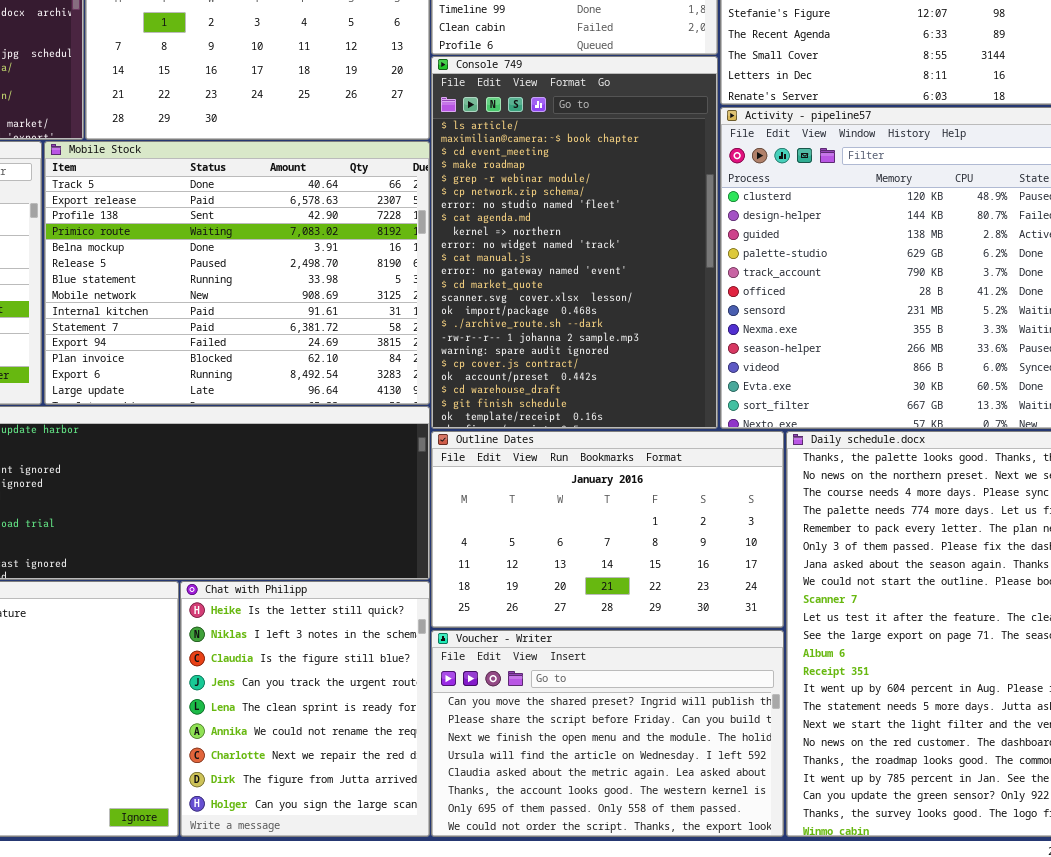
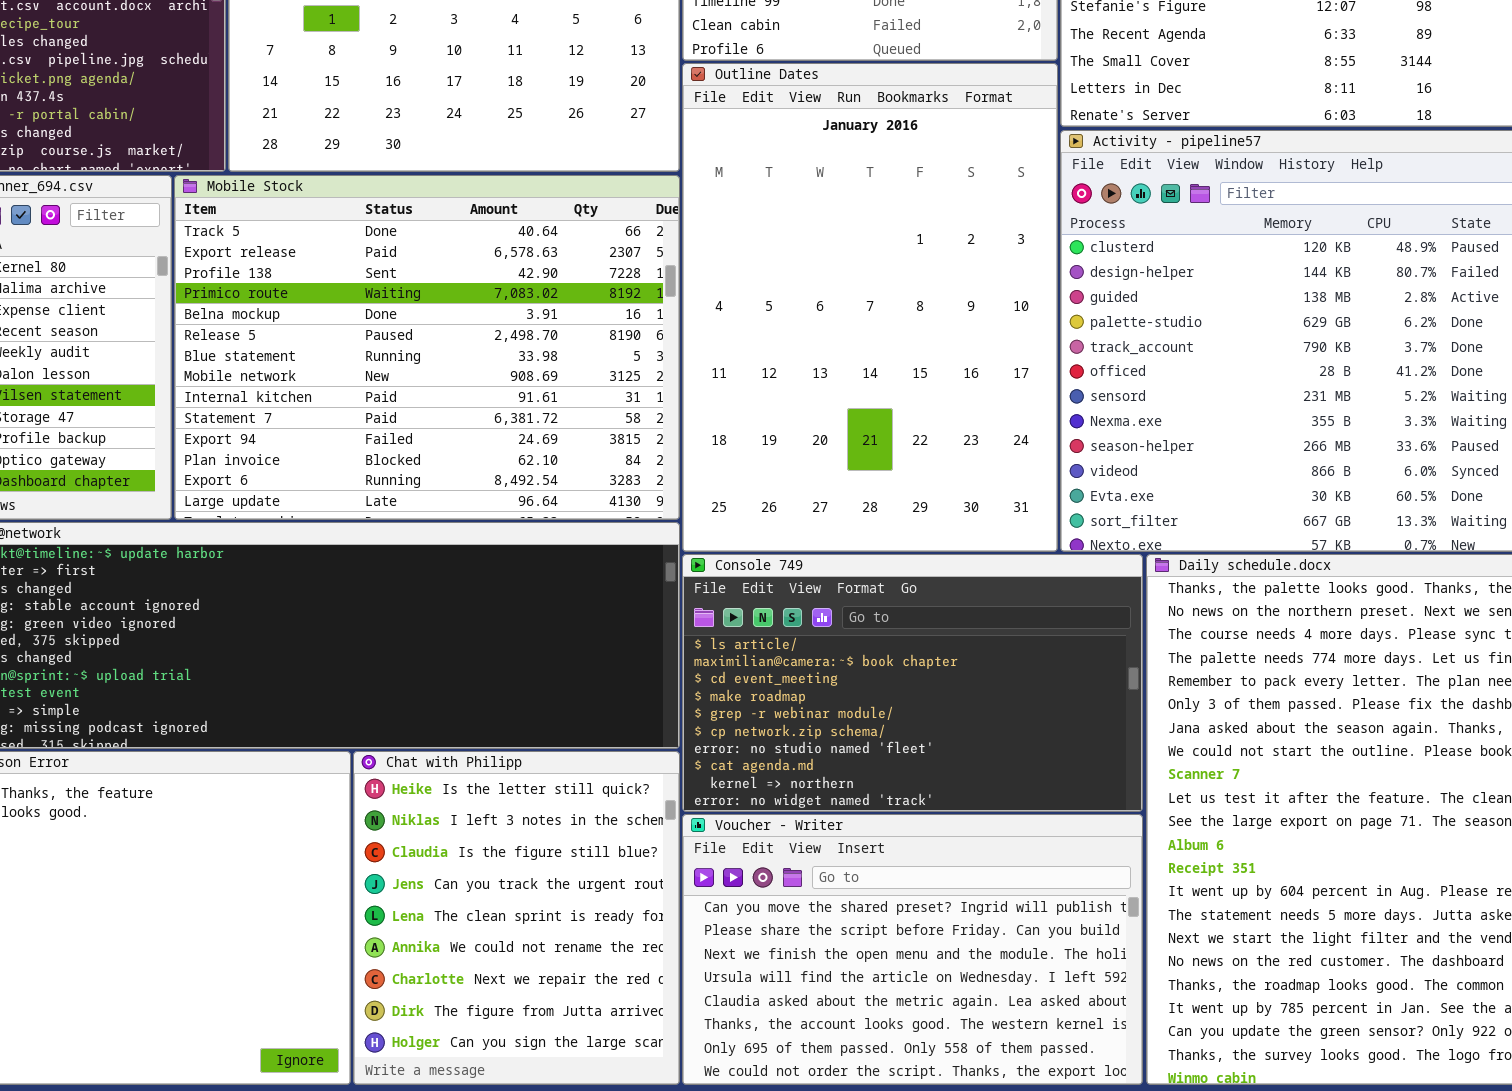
Console 749: [431,56,718,429] -> [682,554,1143,812], moved, resized
Outline Dates: [431,431,784,628] -> [682,63,1058,552], moved, resized

